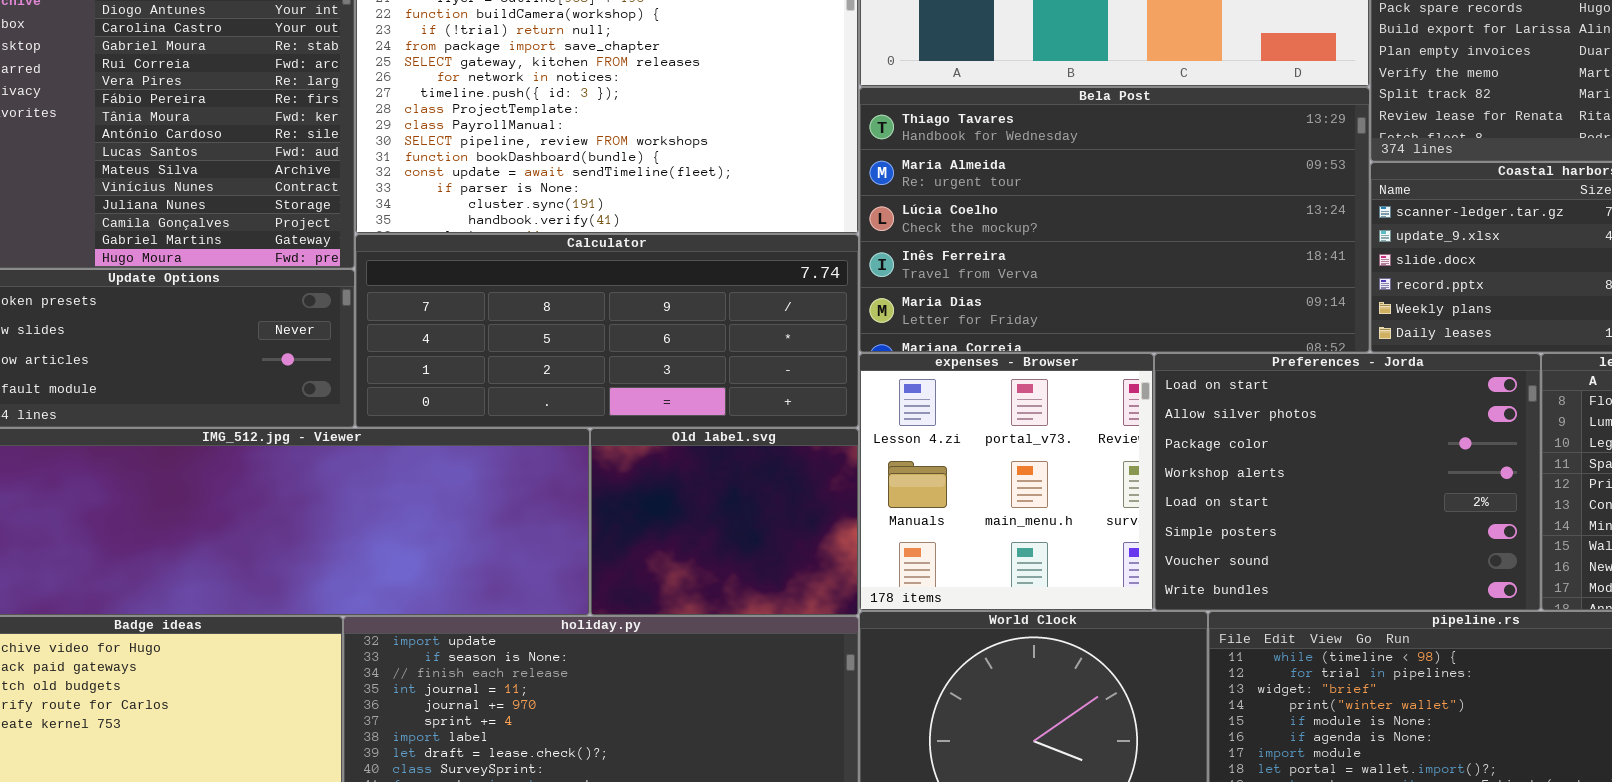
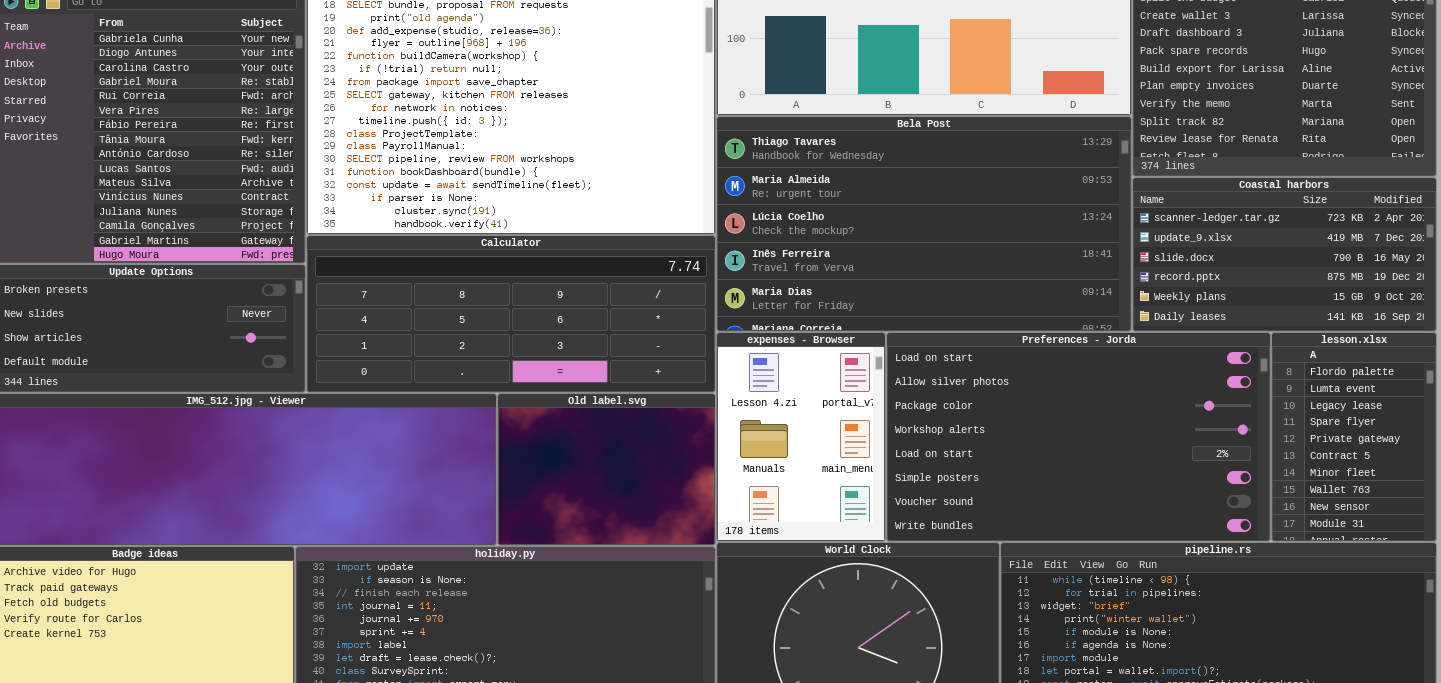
expenses - Browser: [859,353,1154,611] -> [716,332,886,542], resized
Preferences - Jorda: [1154,353,1541,611] -> [886,332,1271,542], resized

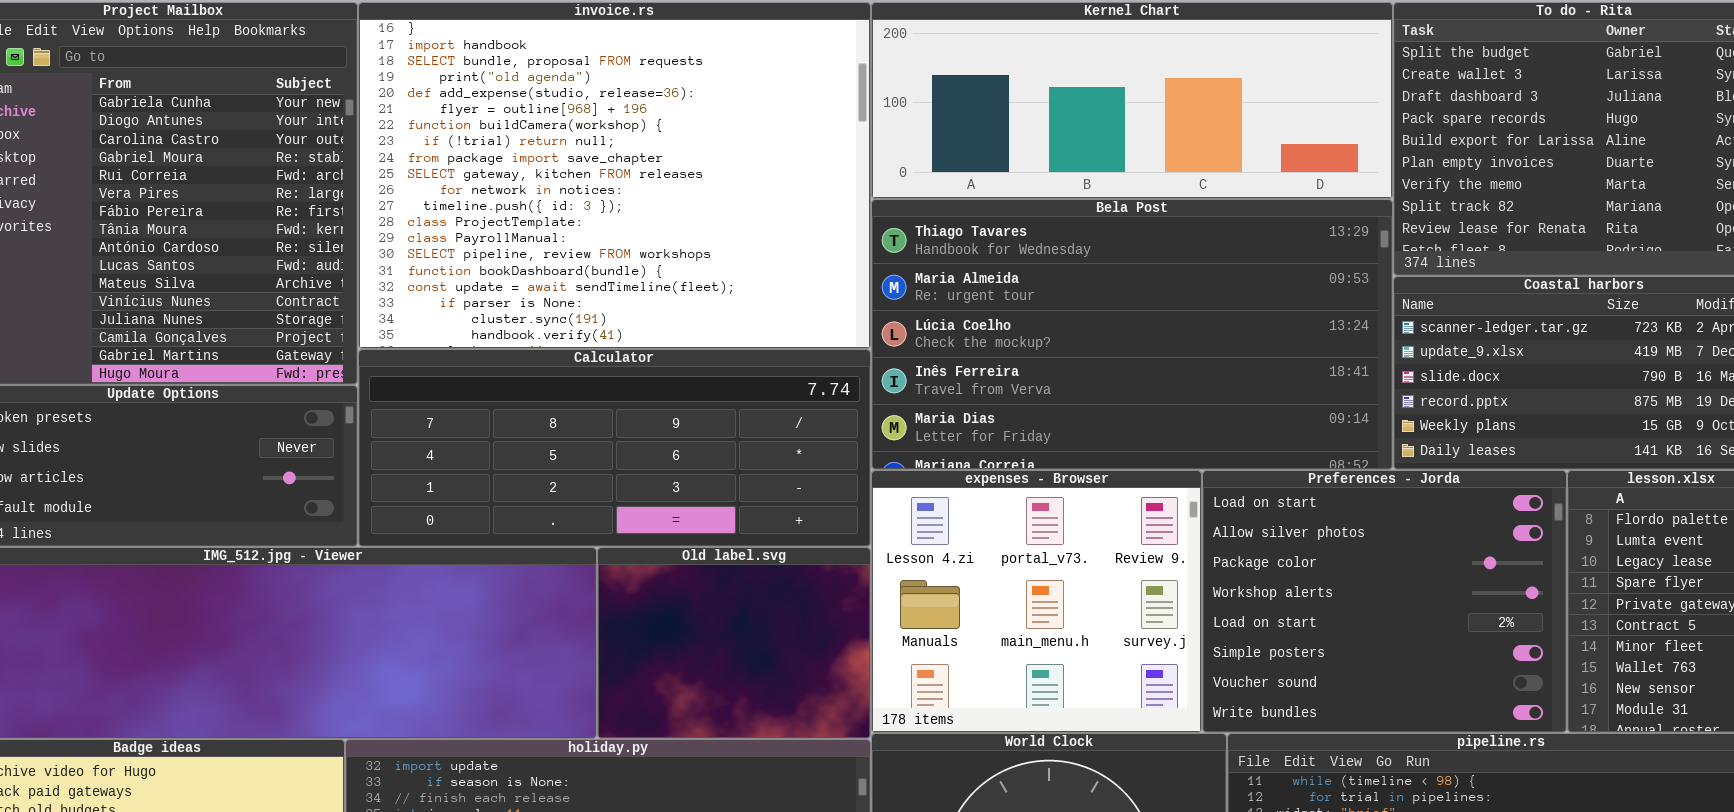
expenses - Browser: [716,332,886,542] -> [871,470,1202,733], resized
Preferences - Jorda: [886,332,1271,542] -> [1202,470,1567,733], resized

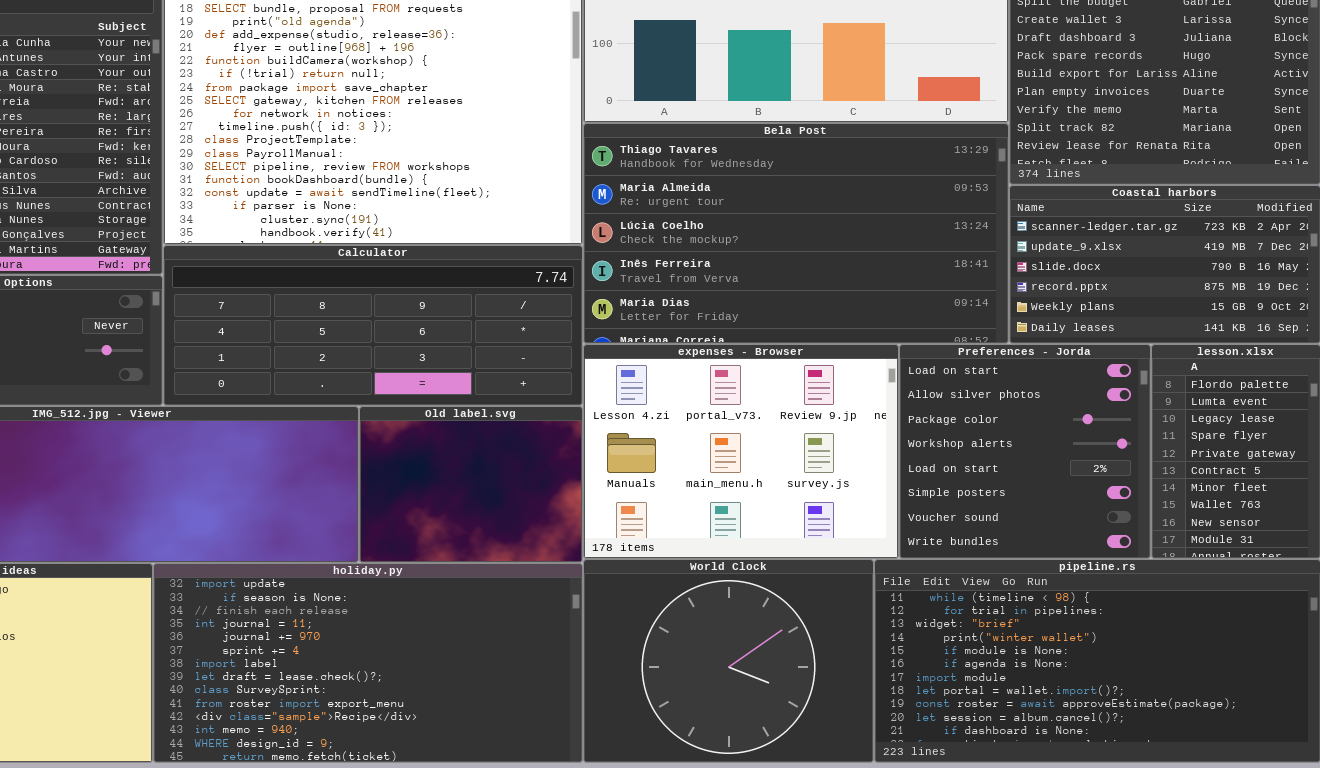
expenses - Browser: [871,470,1202,733] -> [583,344,899,559], resized
Preferences - Jorda: [1202,470,1567,733] -> [899,344,1151,559], resized

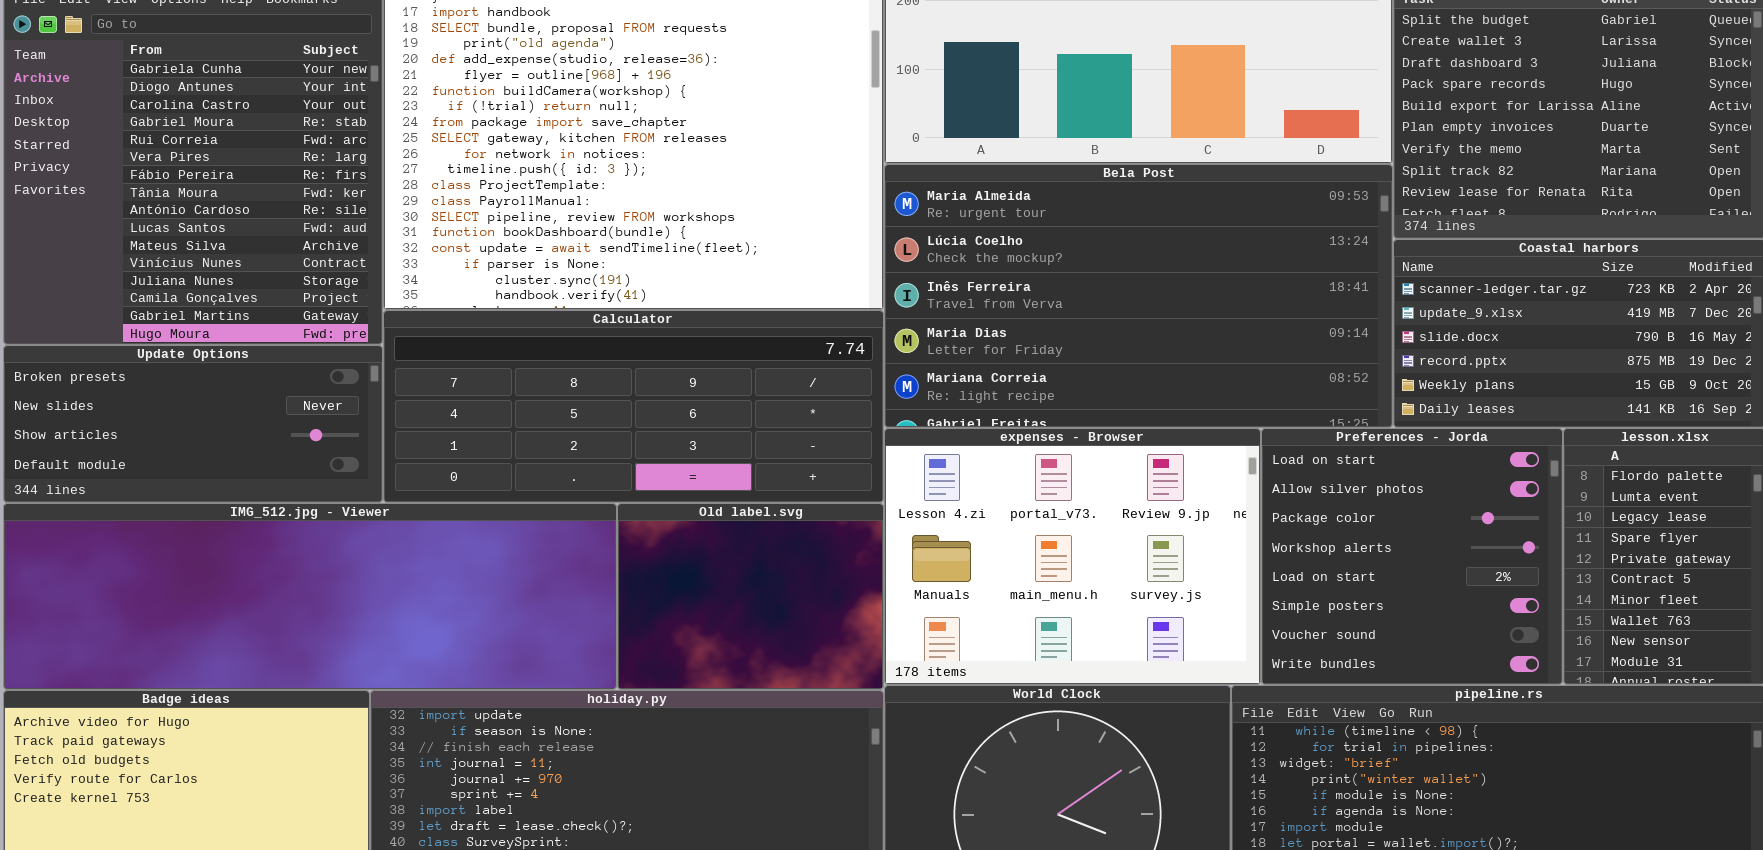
Bela Post: [583,123,1009,344] -> [884,164,1393,428], scrolled down 1 row

